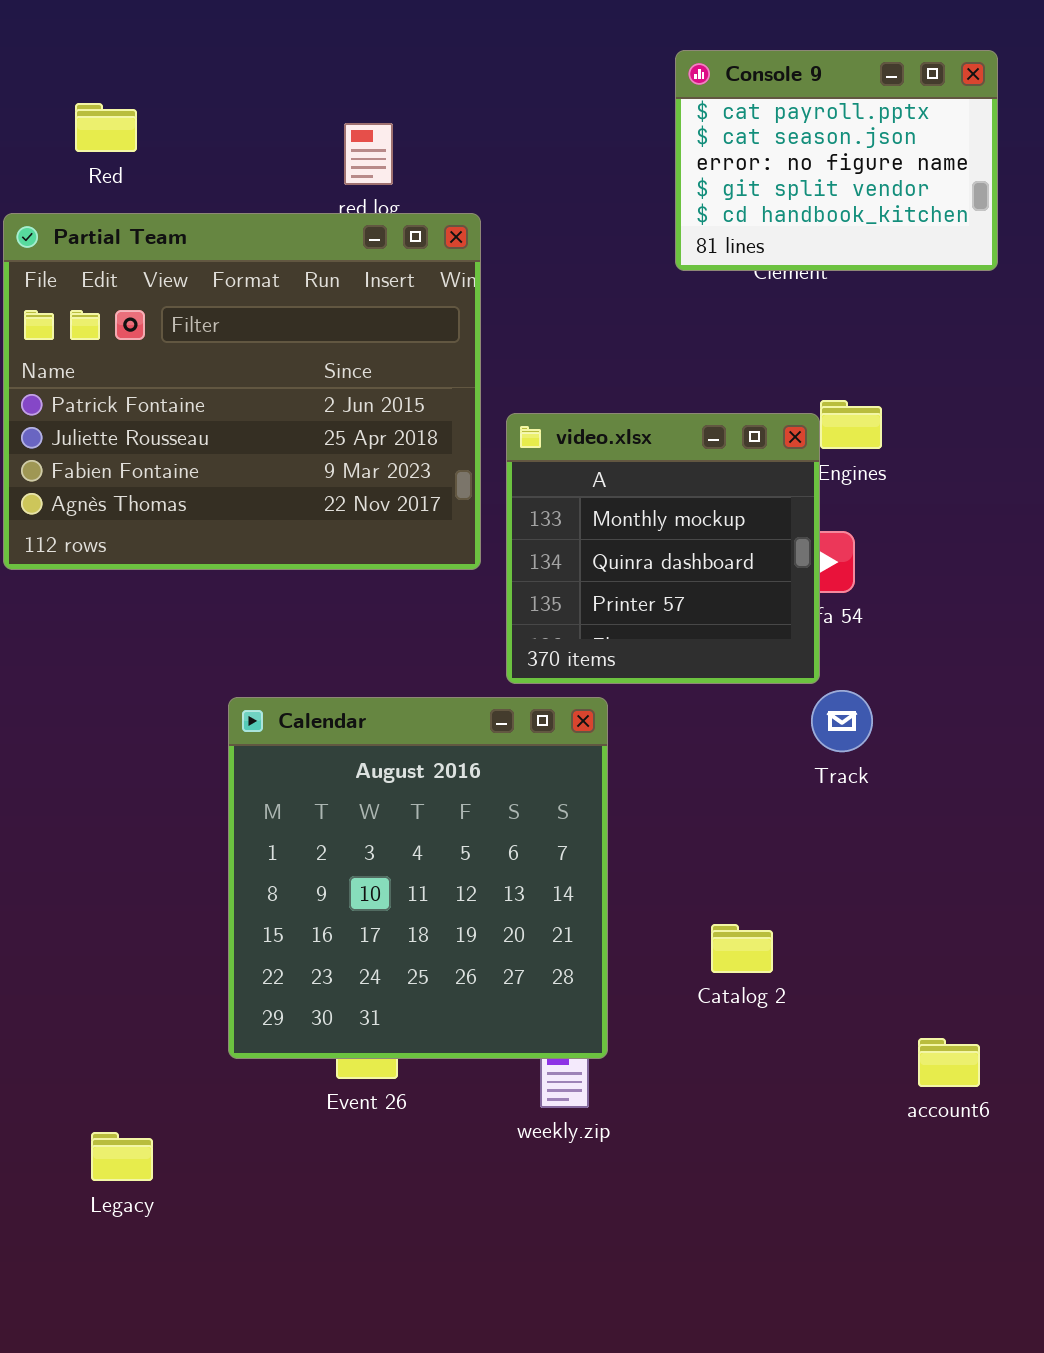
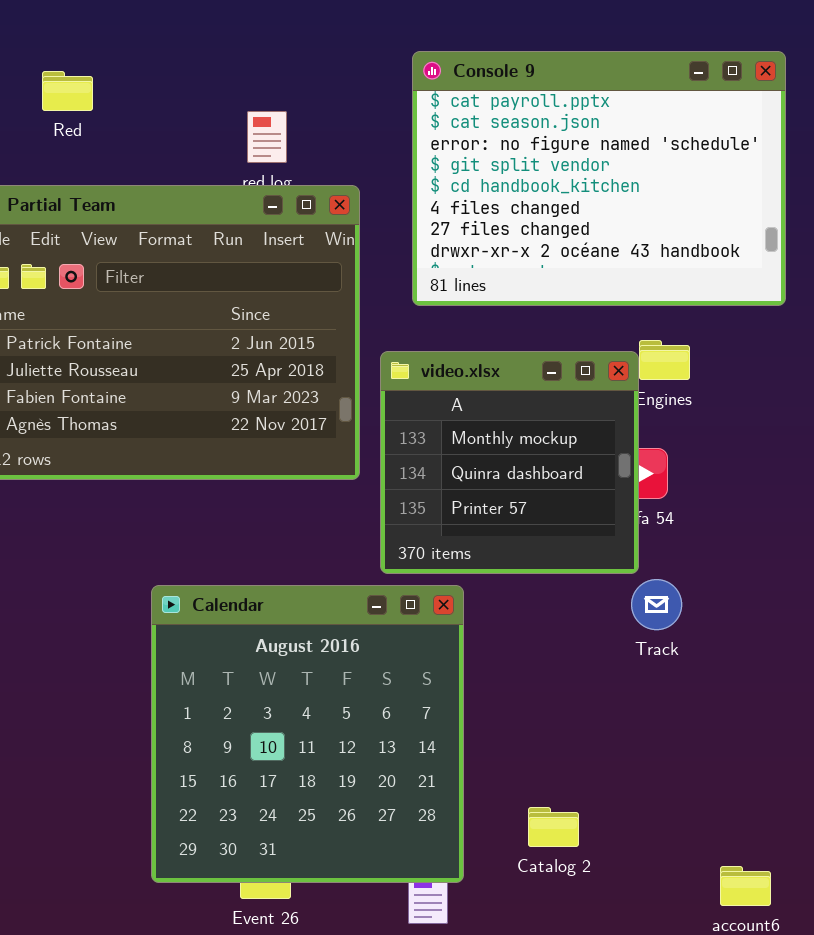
Console 9: [675,50,998,271] -> [412,51,786,306], resized
Red: [75,103,137,152] -> [42,71,93,111], moved
Catalog 2: [711,924,773,973] -> [528,807,579,847], moved

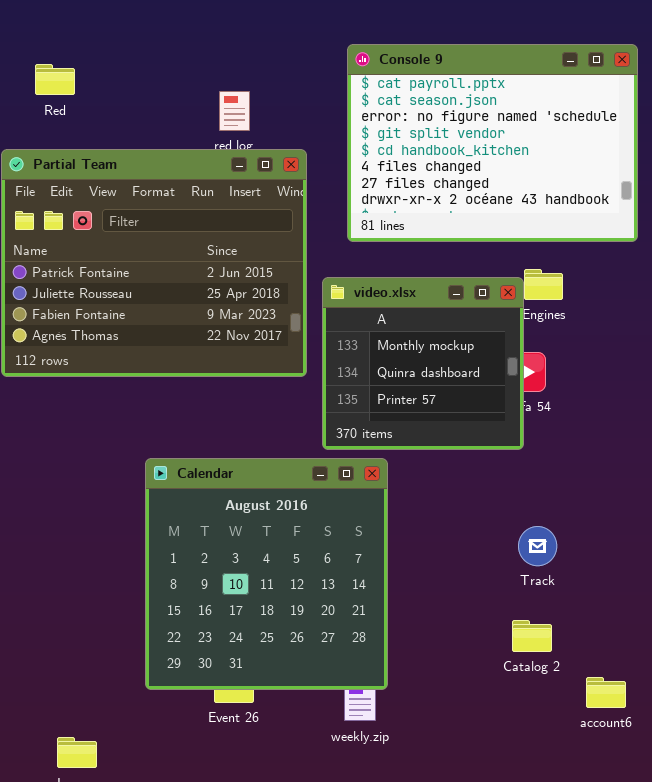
Red: [42,71,93,111] -> [35,64,75,95], moved
Track: [631,579,682,630] -> [518,526,557,566], moved
Catalog 2: [528,807,579,847] -> [512,620,552,652], moved

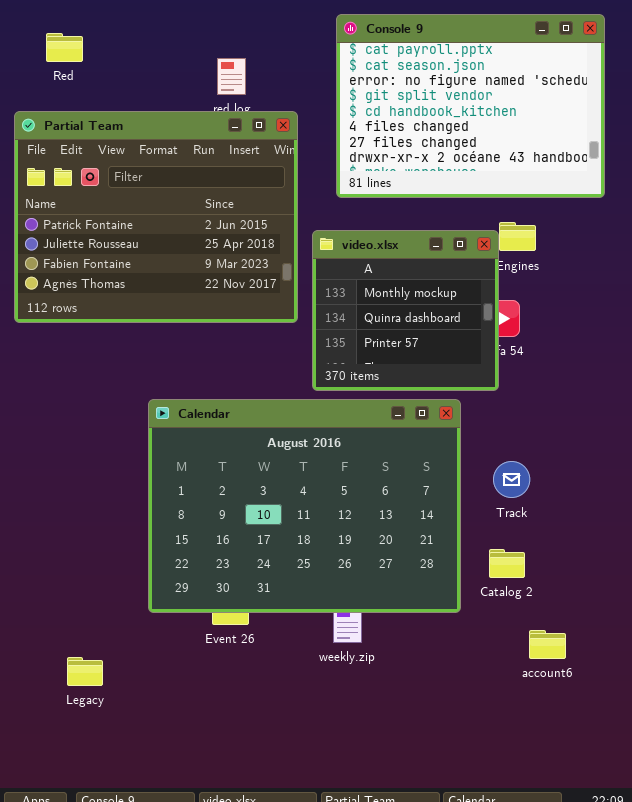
Calendar: [145,458,388,690] -> [148,399,461,613], resized
account6: [586,677,626,708] -> [529,630,566,659], moved

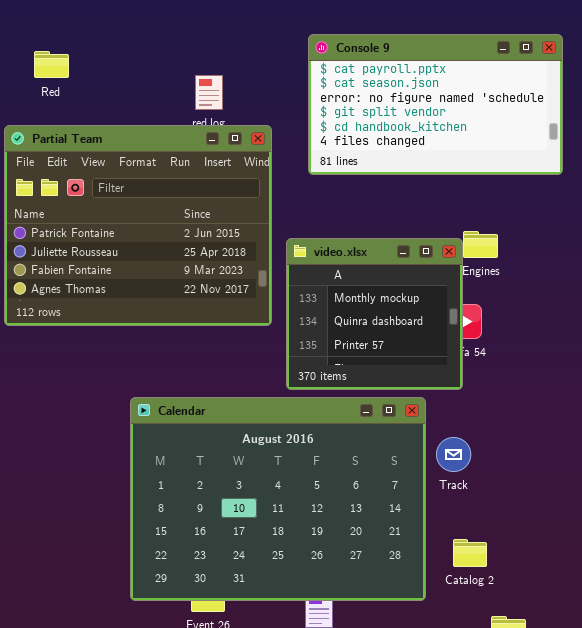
Console 9: [336,14,605,198] -> [308,34,563,175], resized
Track: [493,461,530,498] -> [436,437,471,472], moved

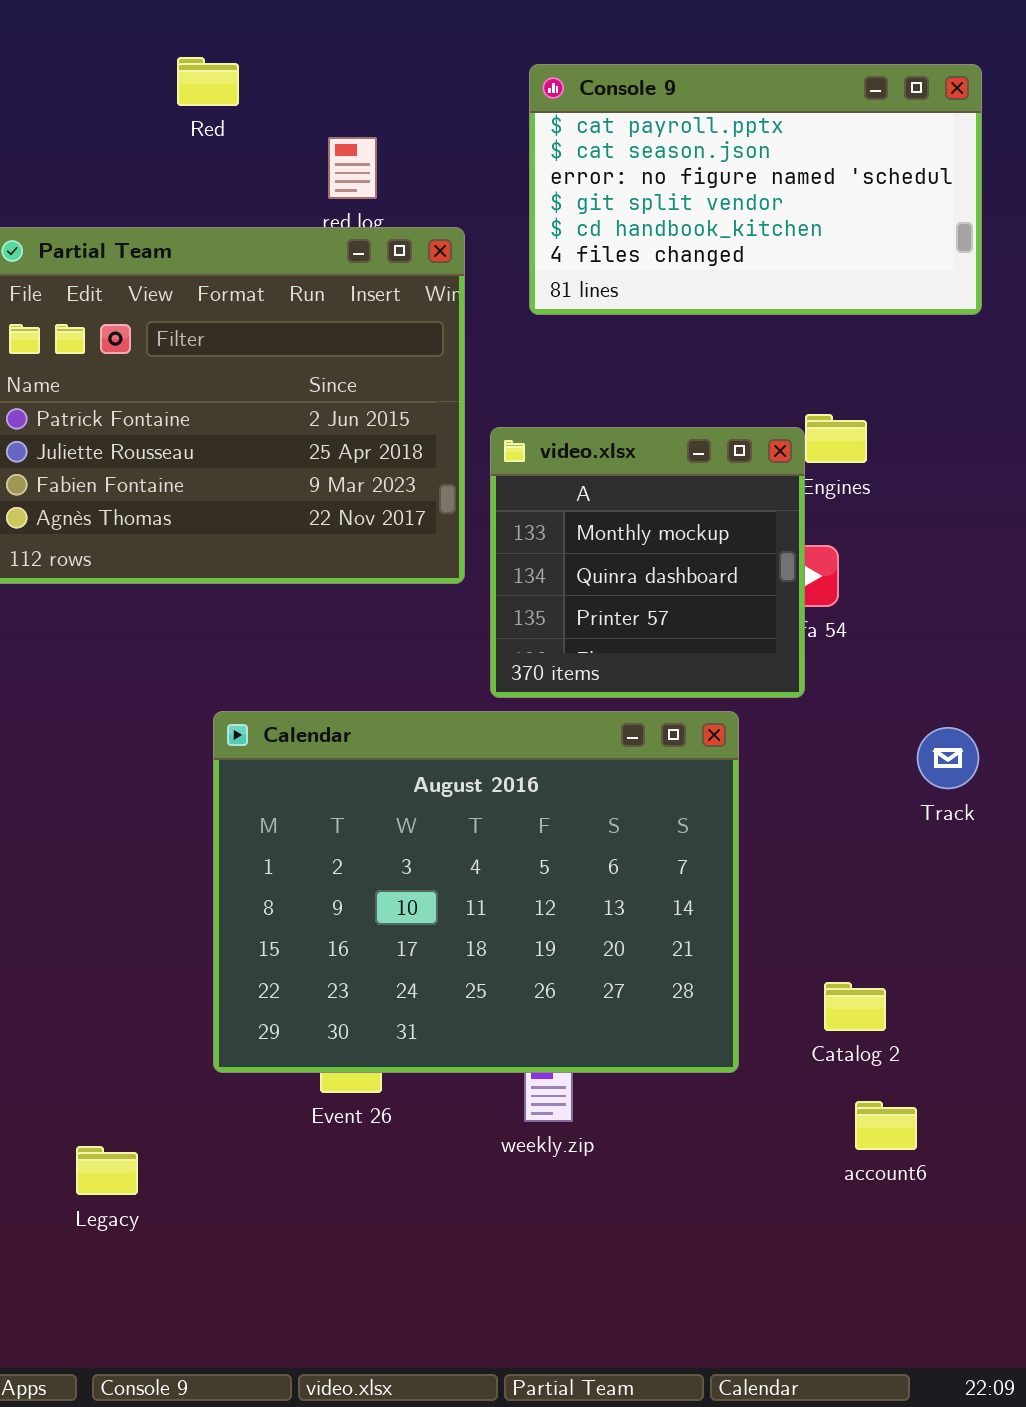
Red: [34,51,69,78] -> [177,57,239,106], moved
Track: [436,437,471,472] -> [917,727,979,789], moved
Catalog 2: [453,539,487,567] -> [824,982,886,1031], moved

